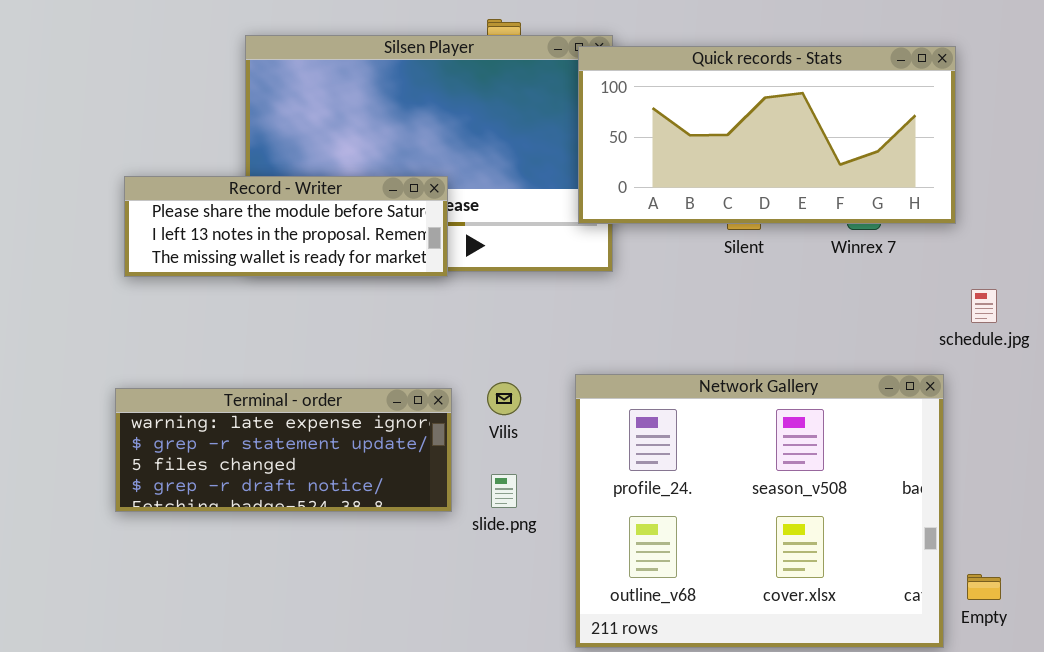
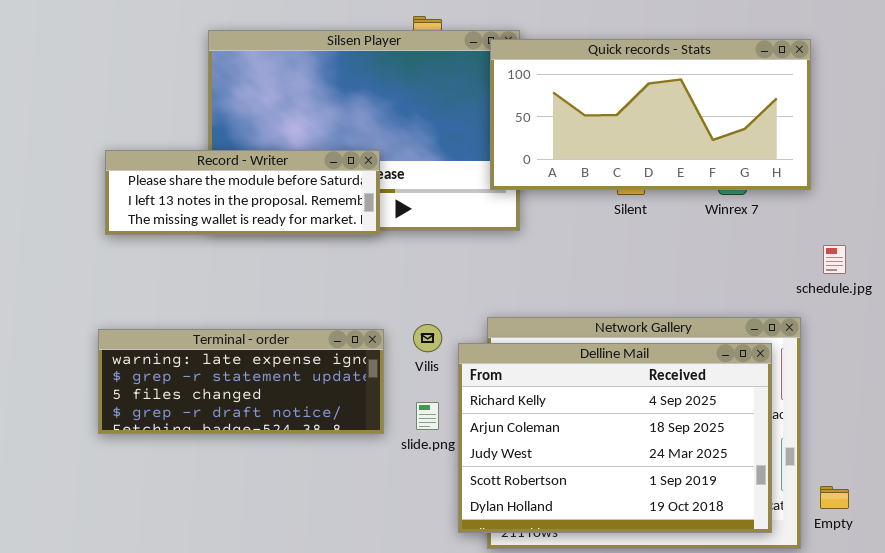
Delline Mail: none -> [458,343,772,533], opened

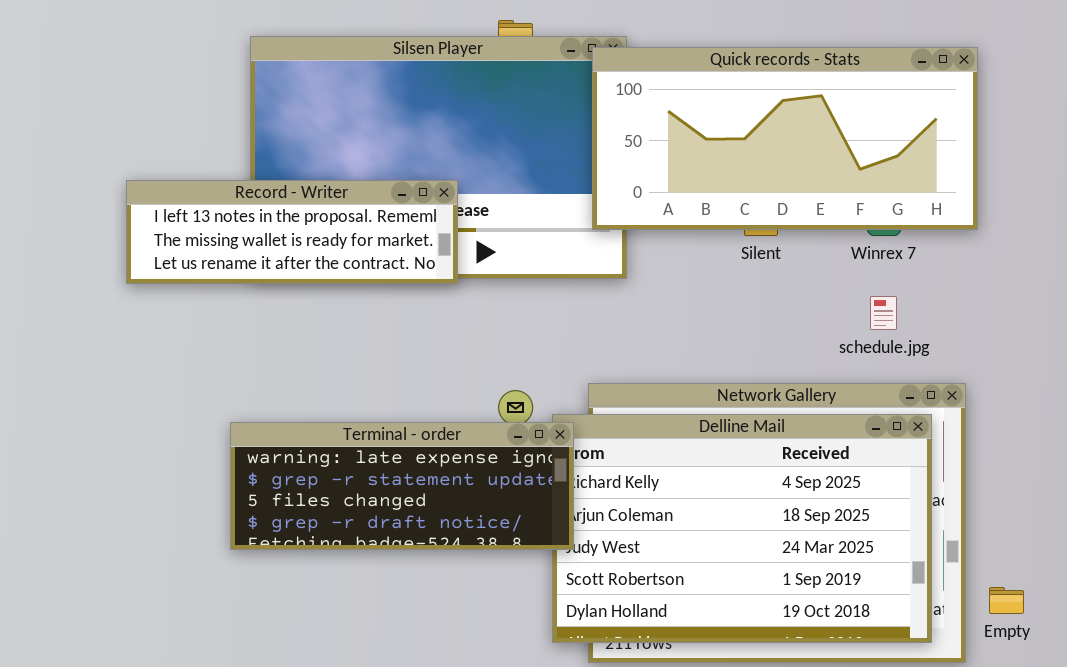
Record - Writer: [105,150,380,235] -> [126,180,458,284], scrolled down 1 row
schedule.jpg: [823,245,846,274] -> [870,296,897,330], moved
Terminal - order: [98,329,384,434] -> [230,422,574,550], moved

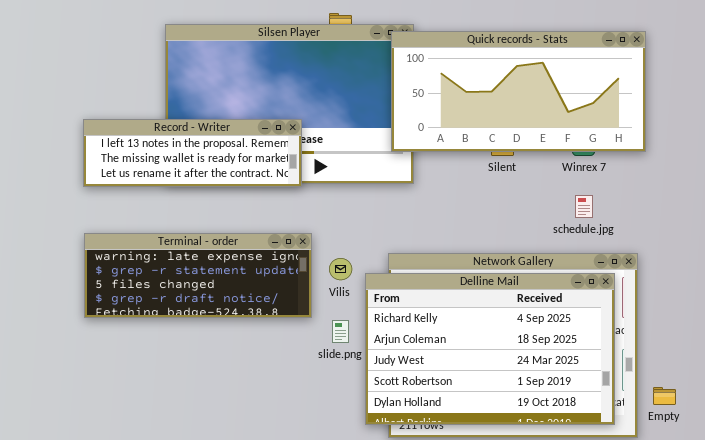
Terminal - order: [230,422,574,550] -> [84,233,312,318], moved

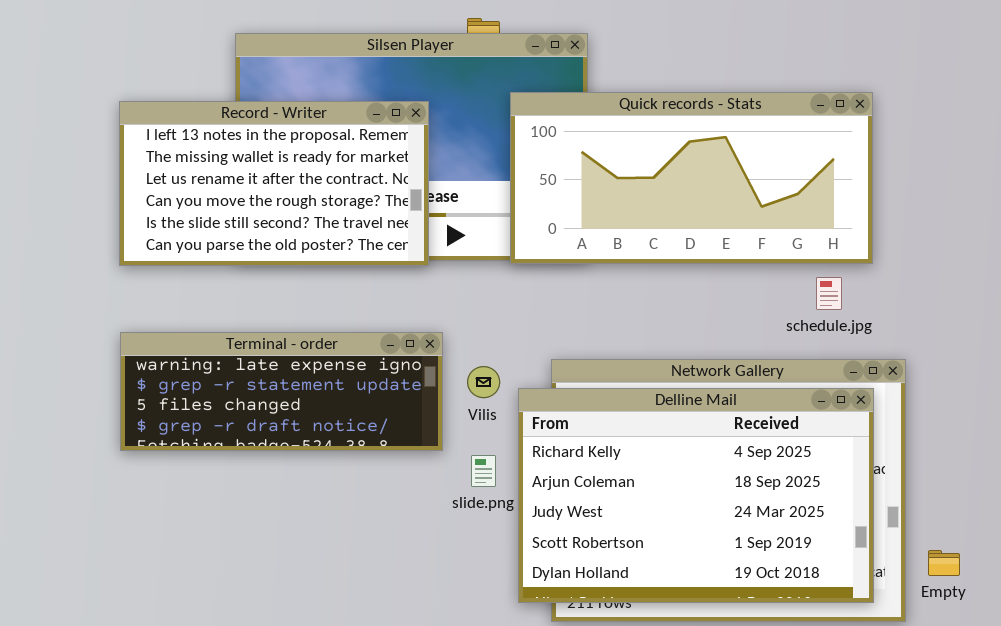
Quick records - Stats: [391,31,646,152] -> [510,92,873,264], moved
Record - Writer: [83,119,302,187] -> [119,101,429,266], resized

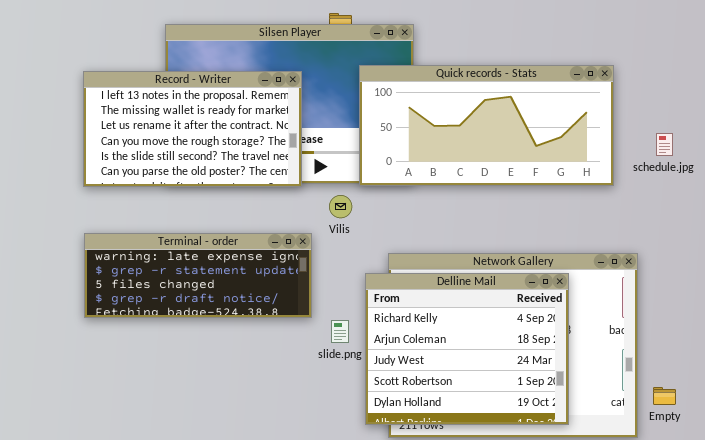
schedule.jpg: [816,277,842,310] -> [656,133,673,156], moved
Vilis: [467,366,500,398] -> [329,195,352,218], moved
Delline Mail: [518,388,874,603] -> [365,273,569,425], resized

